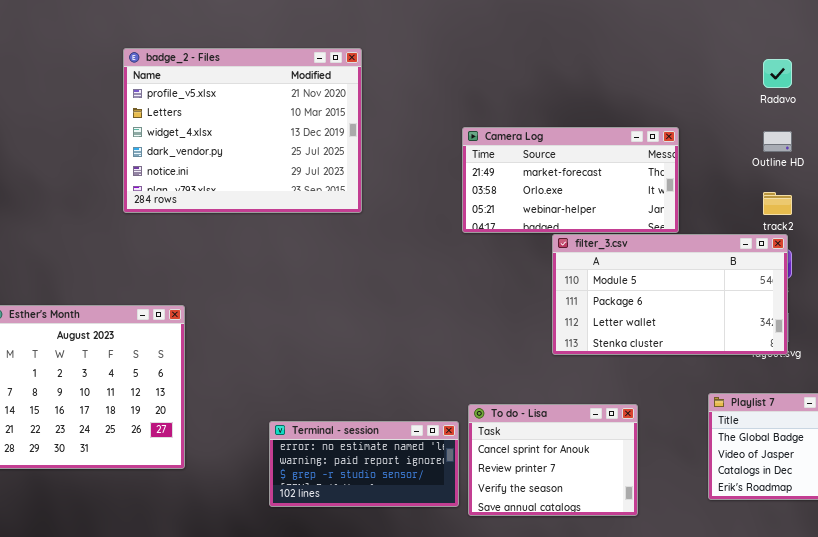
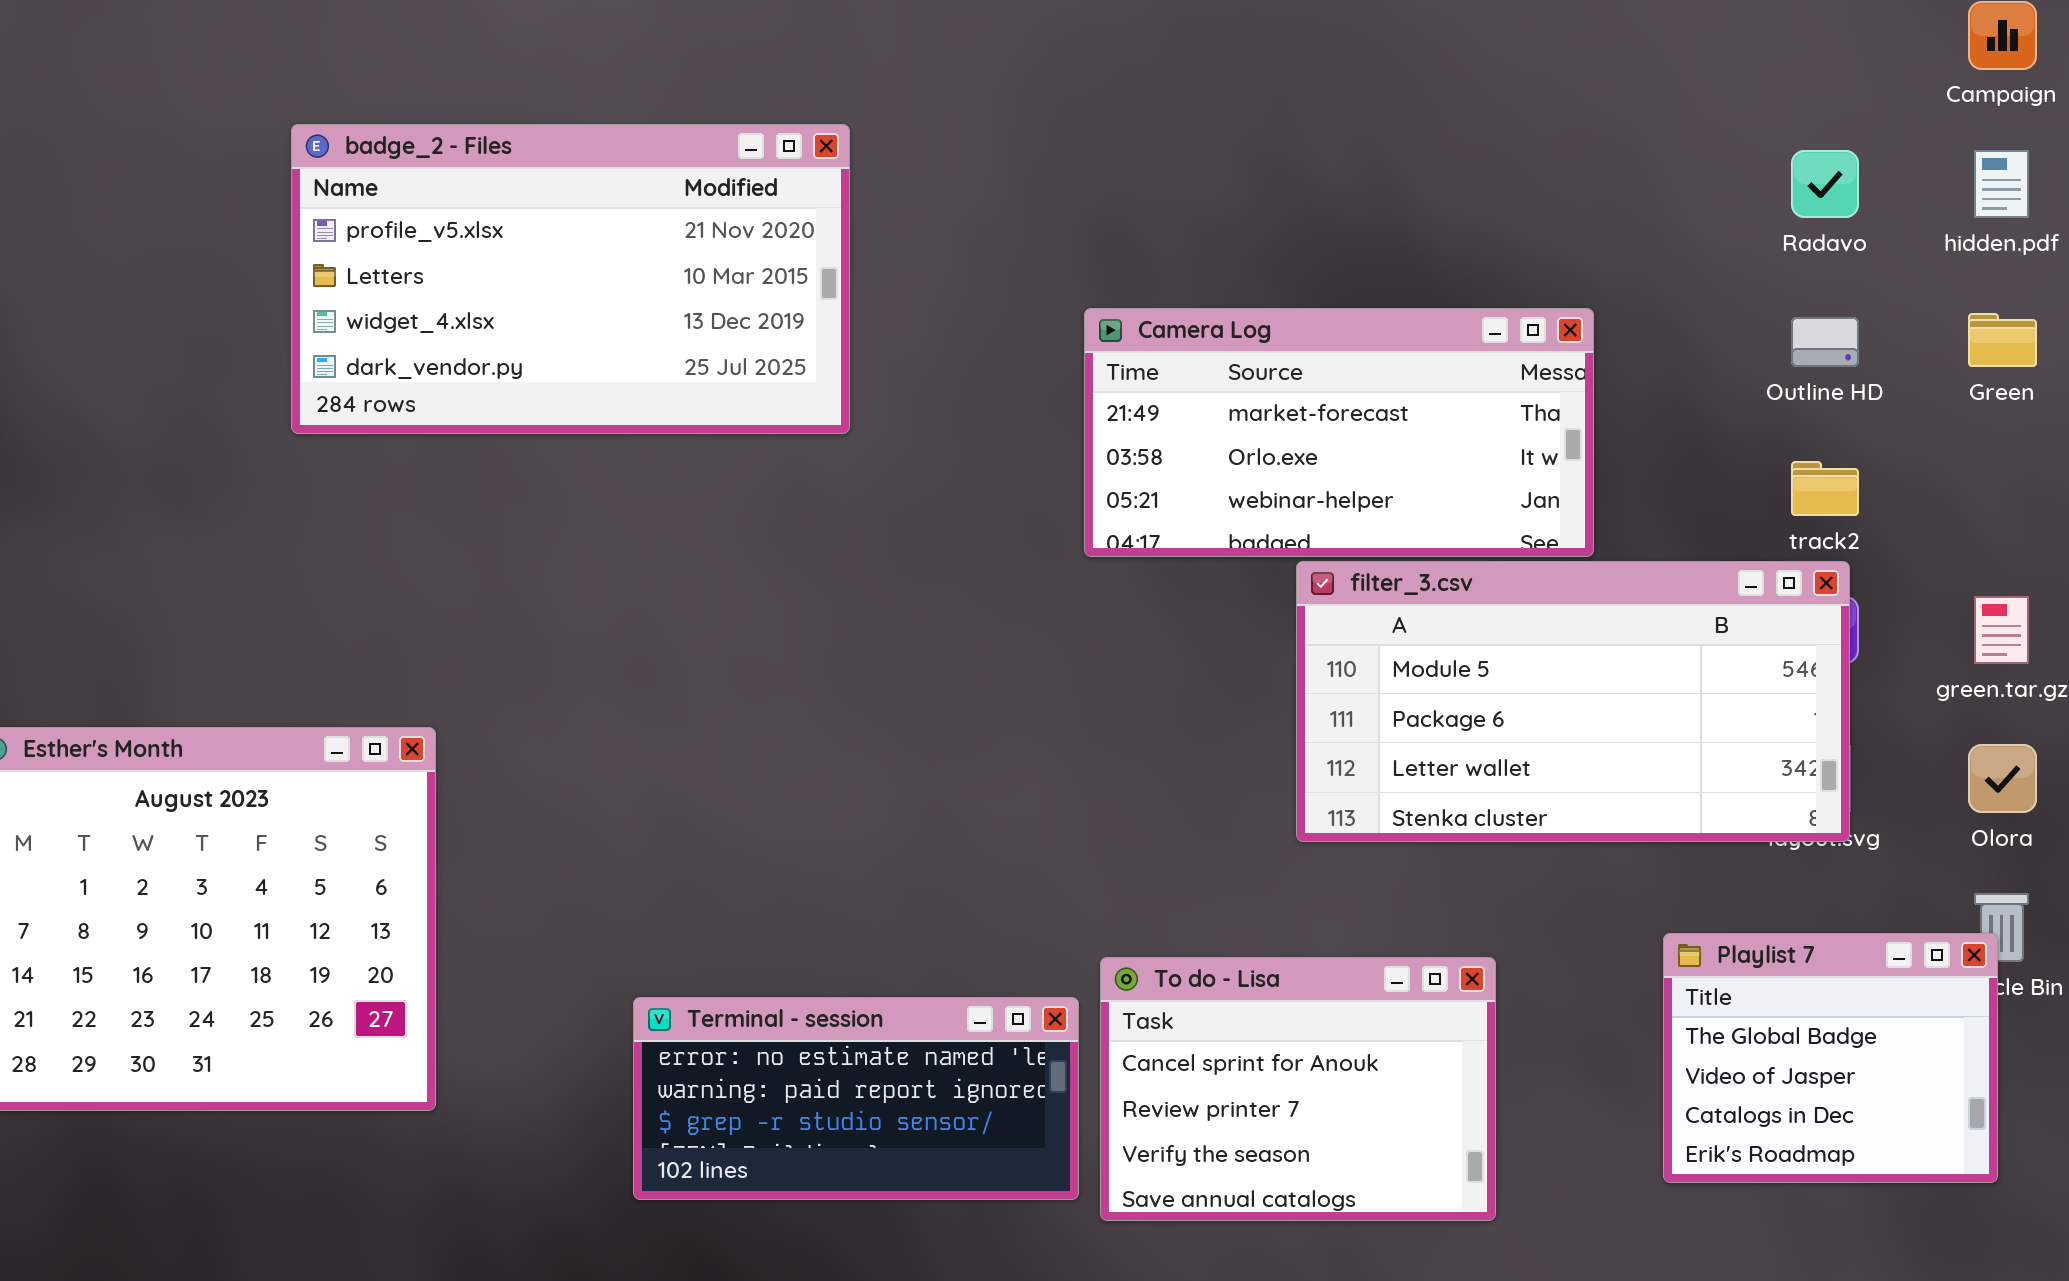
badge_2 - Files: [123,48,362,213] -> [291,124,850,434], resized

